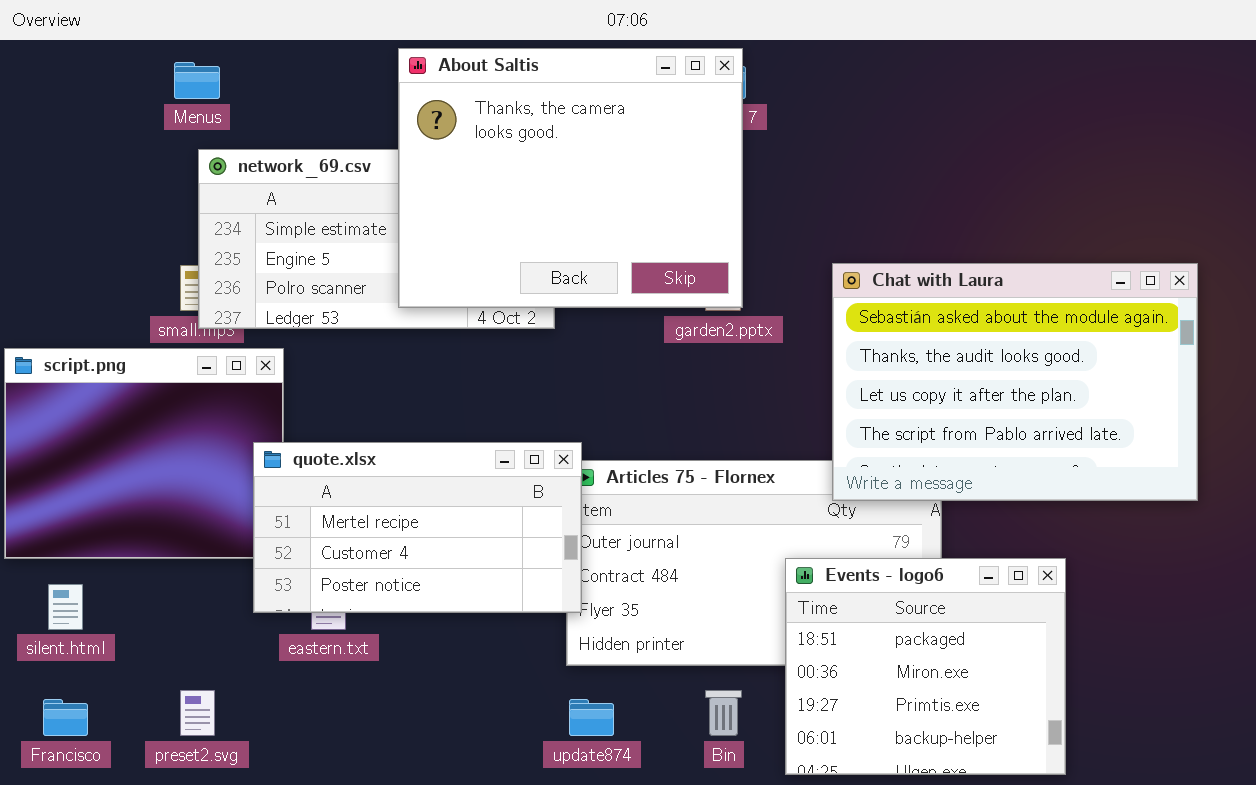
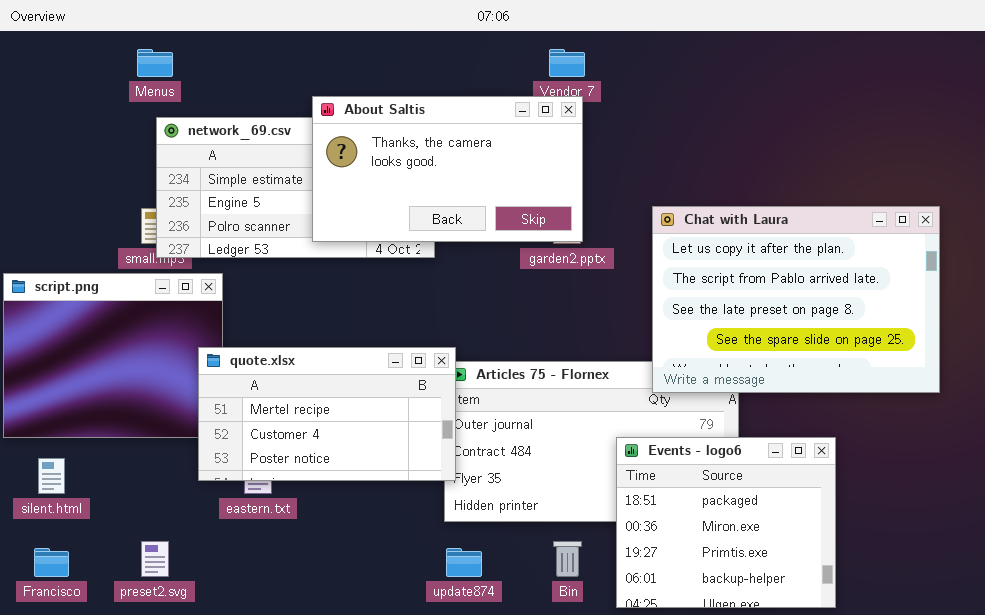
About Saltis: [398,48,743,308] -> [312,96,583,242], resized
Chat with Laura: [832,263,1198,501] -> [652,206,940,393], scrolled down 2 rows

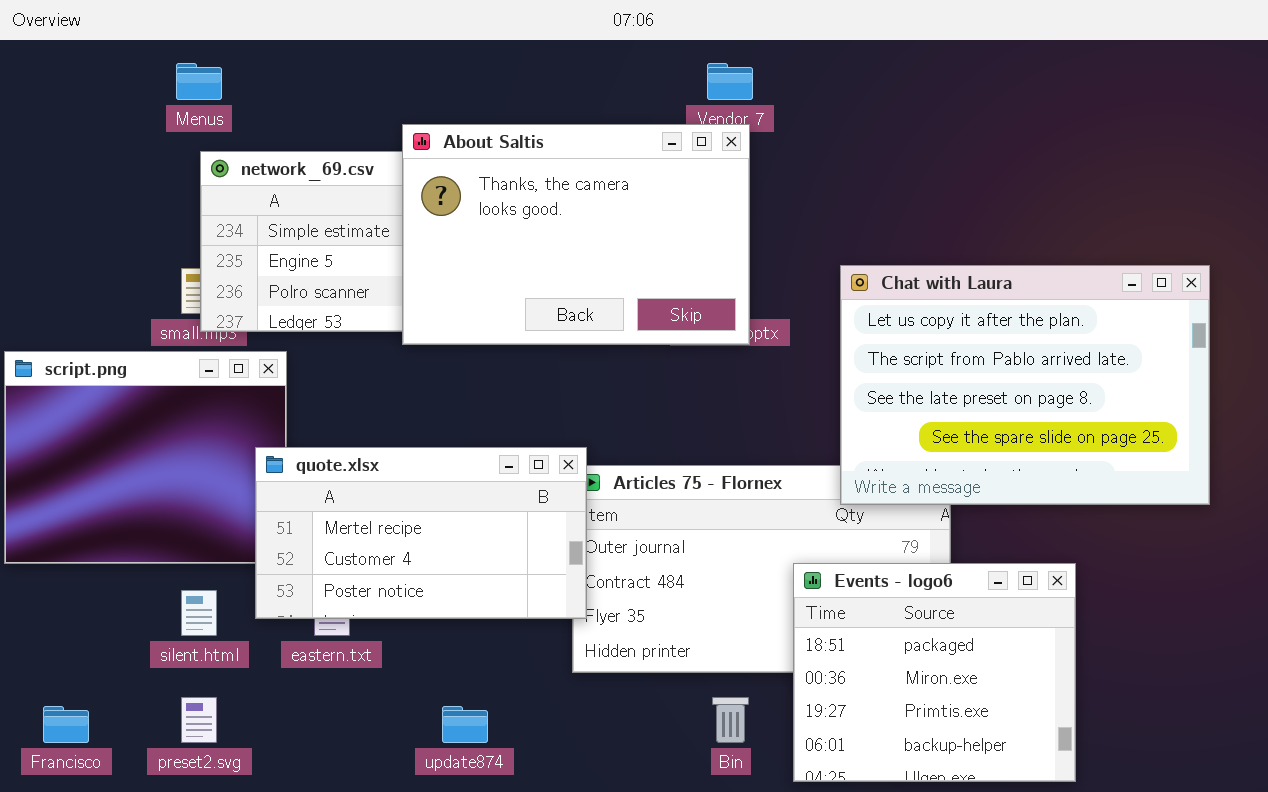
About Saltis: [312,96,583,242] -> [402,124,750,345], resized
silent.html: [38,458,65,494] -> [181,590,217,636], moved
update874: [446,548,482,577] -> [442,706,488,743], moved

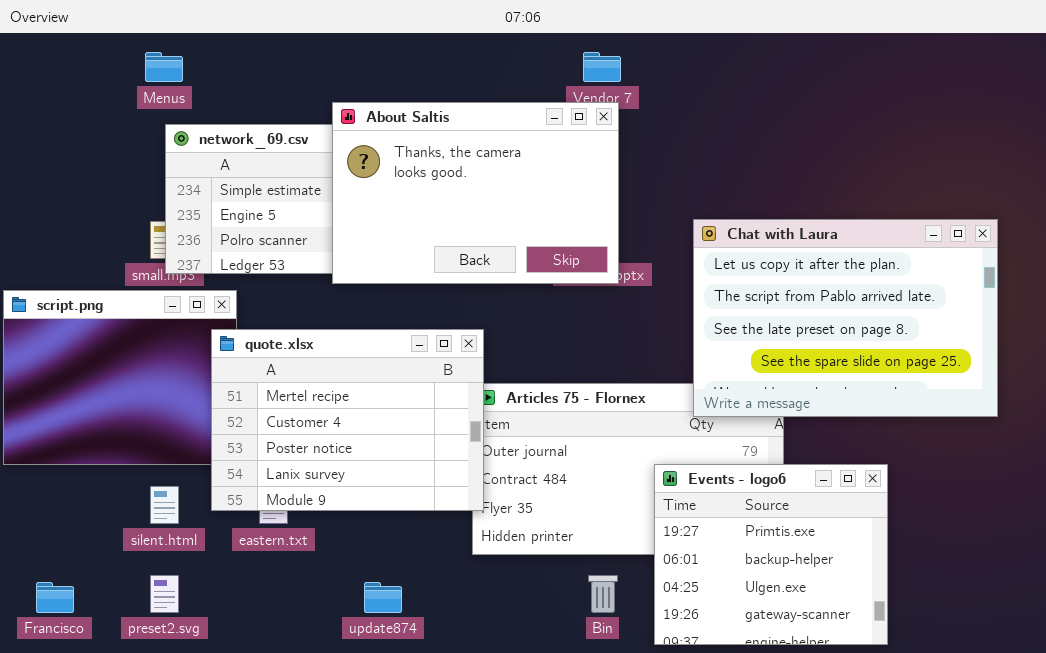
quote.xlsx: [255,447,587,619] -> [211,329,484,511], resized
Events - logo6: [793,563,1076,782] -> [654,464,888,645], scrolled down 2 rows

